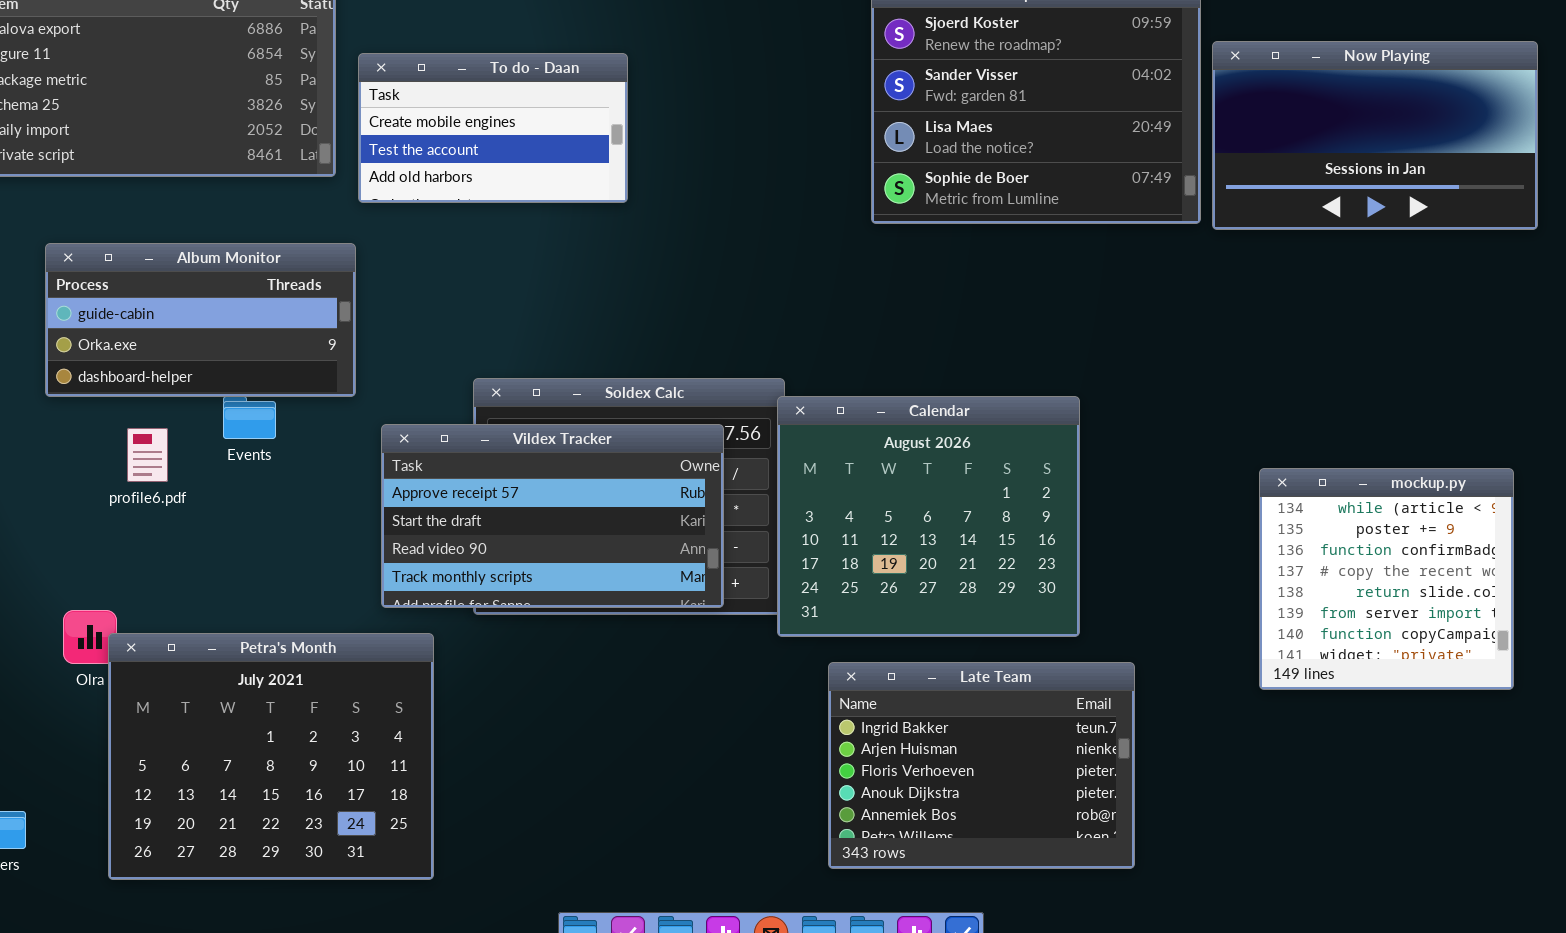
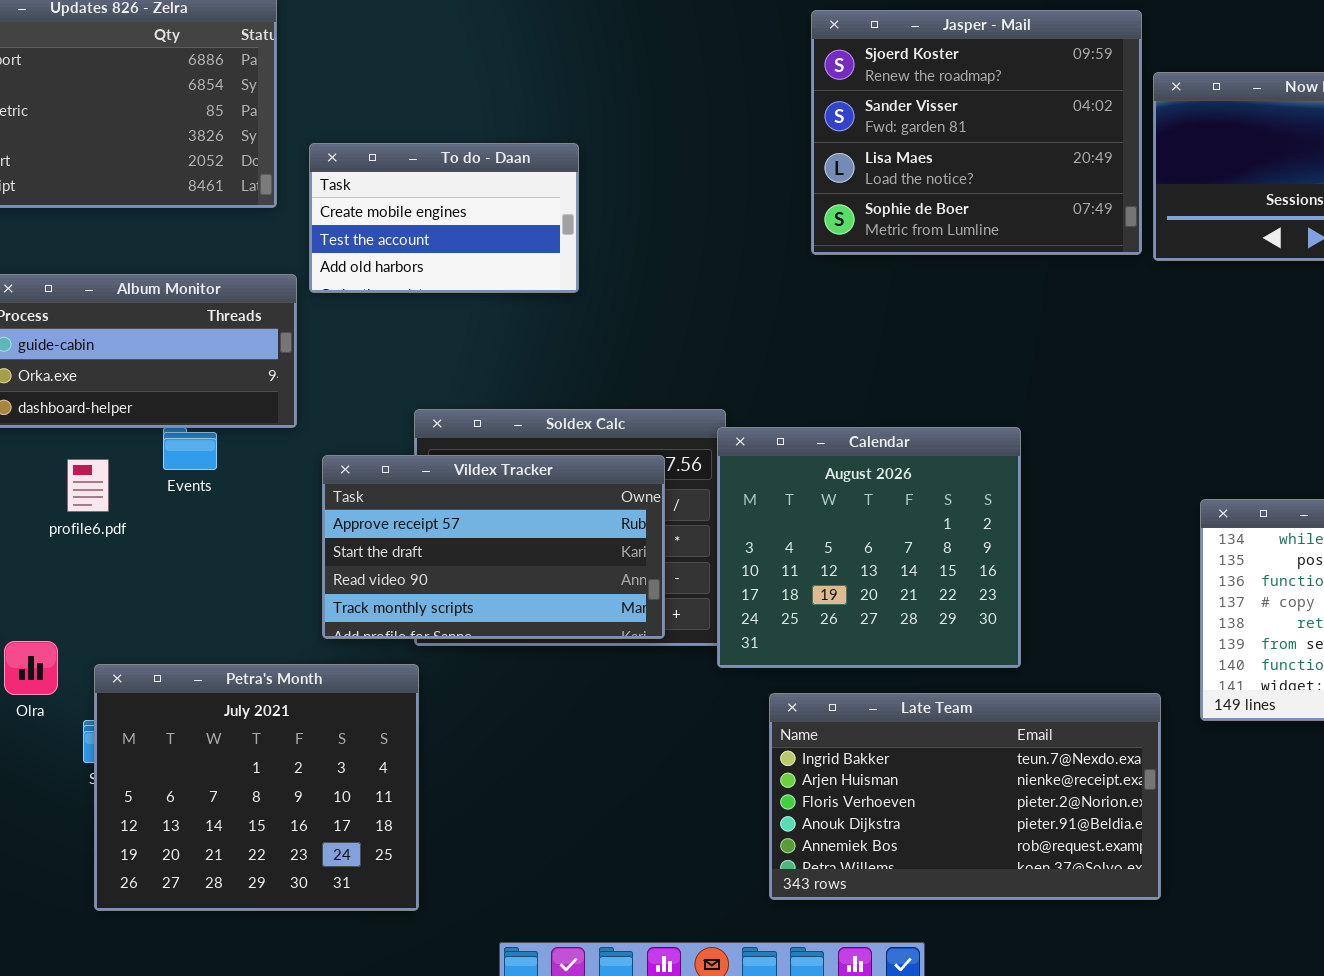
To do - Daan: [358,53,628,203] -> [309,143,579,293], moved
Petra's Month: [108,633,434,880] -> [94,664,419,911], moved
Late Team: [828,662,1135,869] -> [769,693,1161,900], resized

